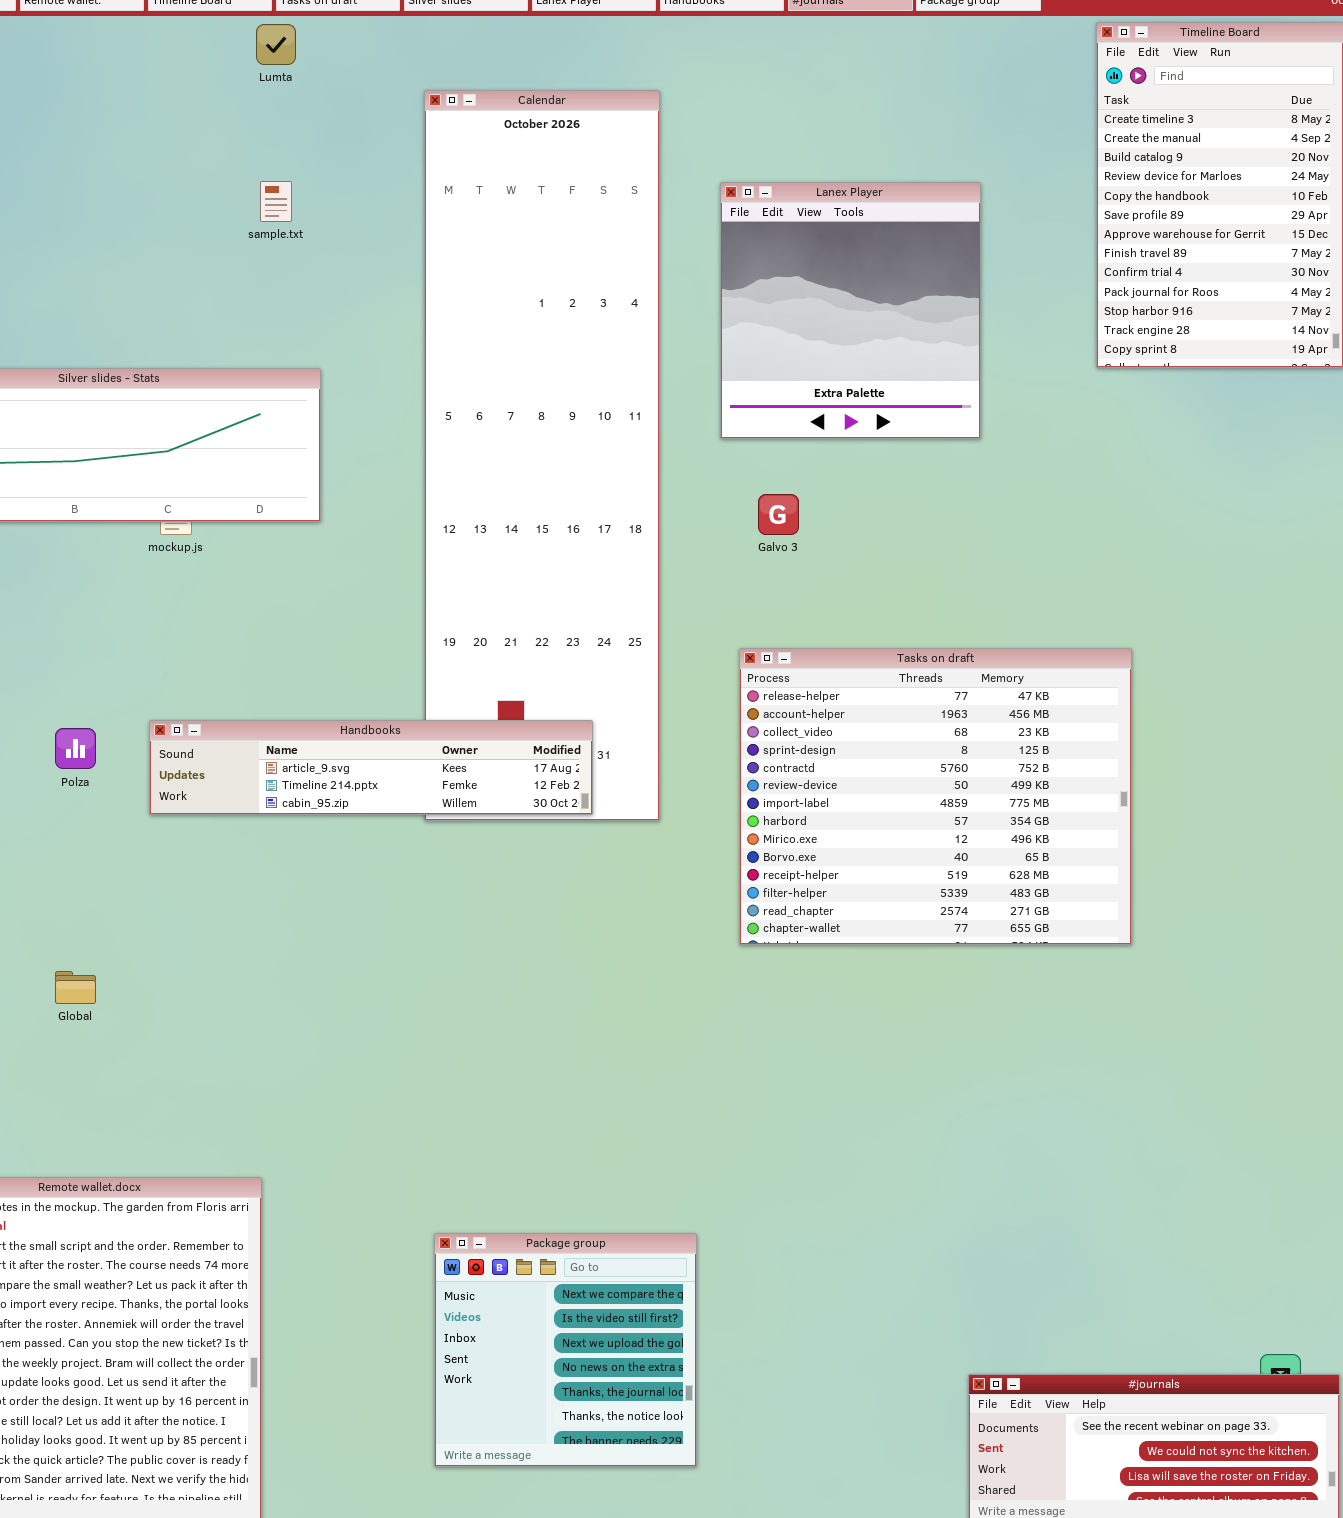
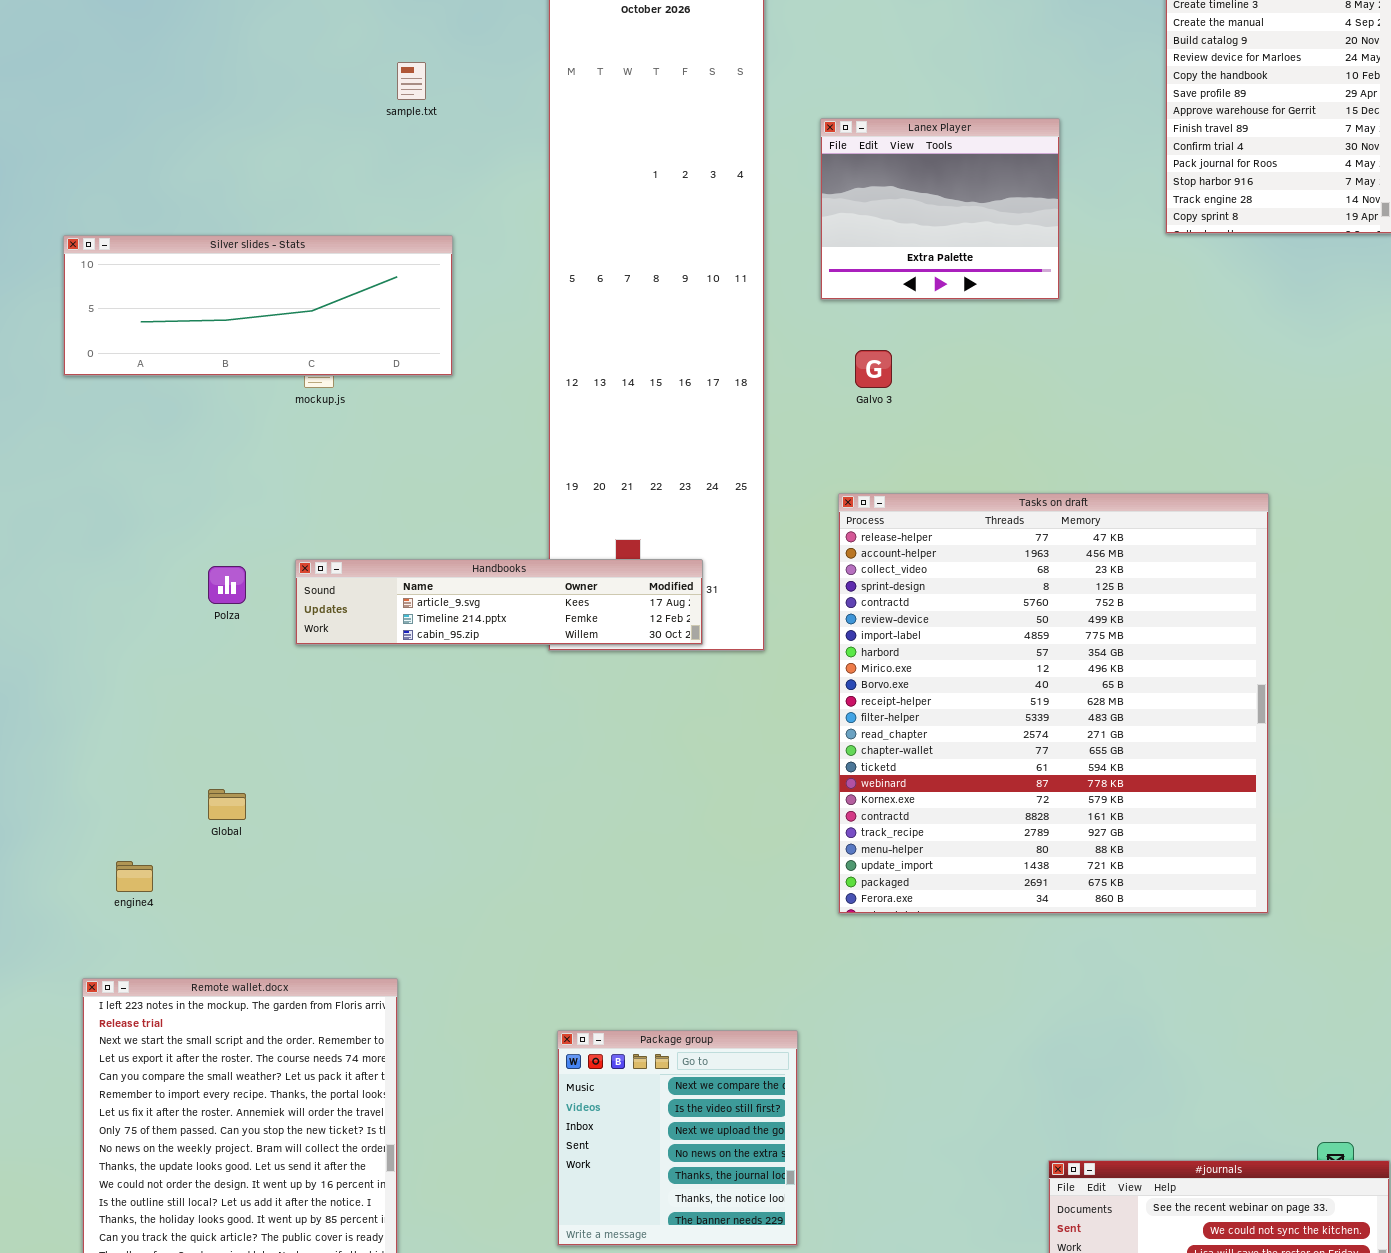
Lanex Player: [720,182,981,439] -> [820,118,1060,300], resized
Tasks on draft: [739,648,1132,945] -> [838,493,1269,914], resized

